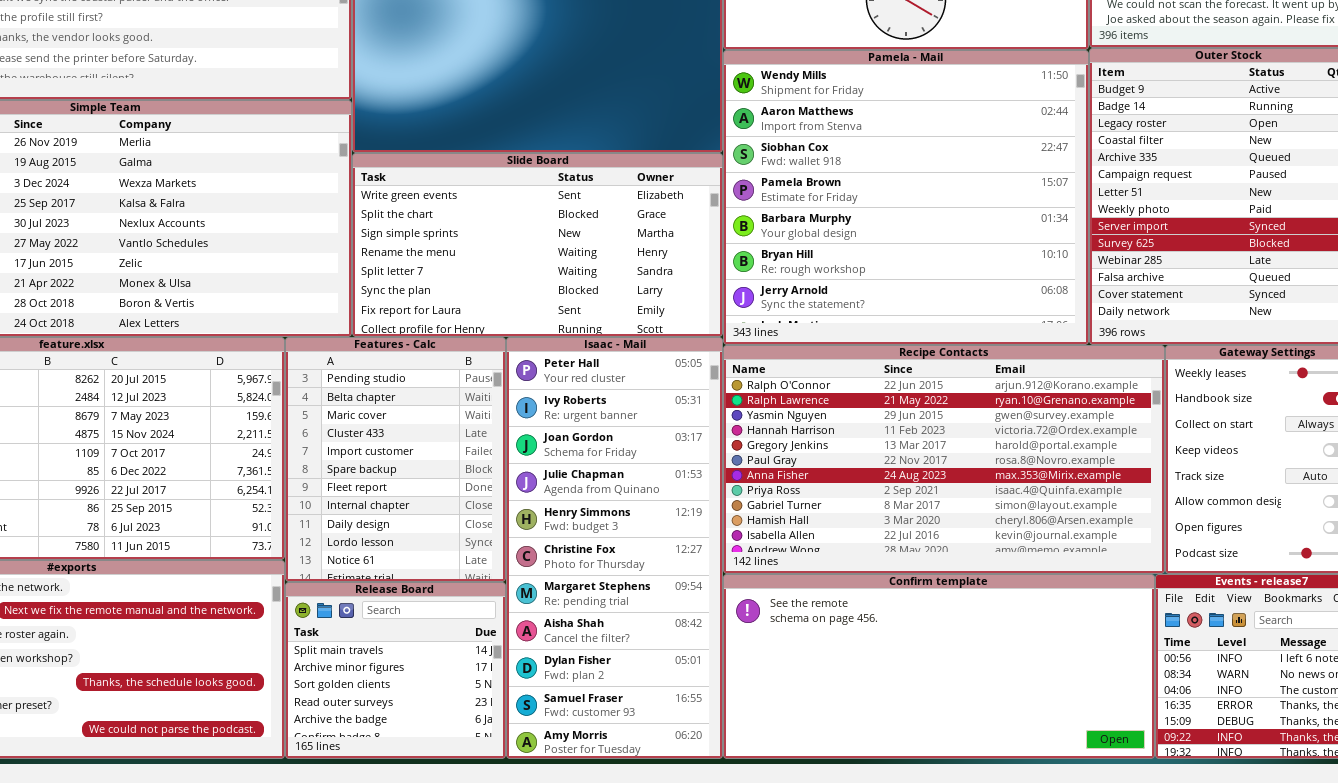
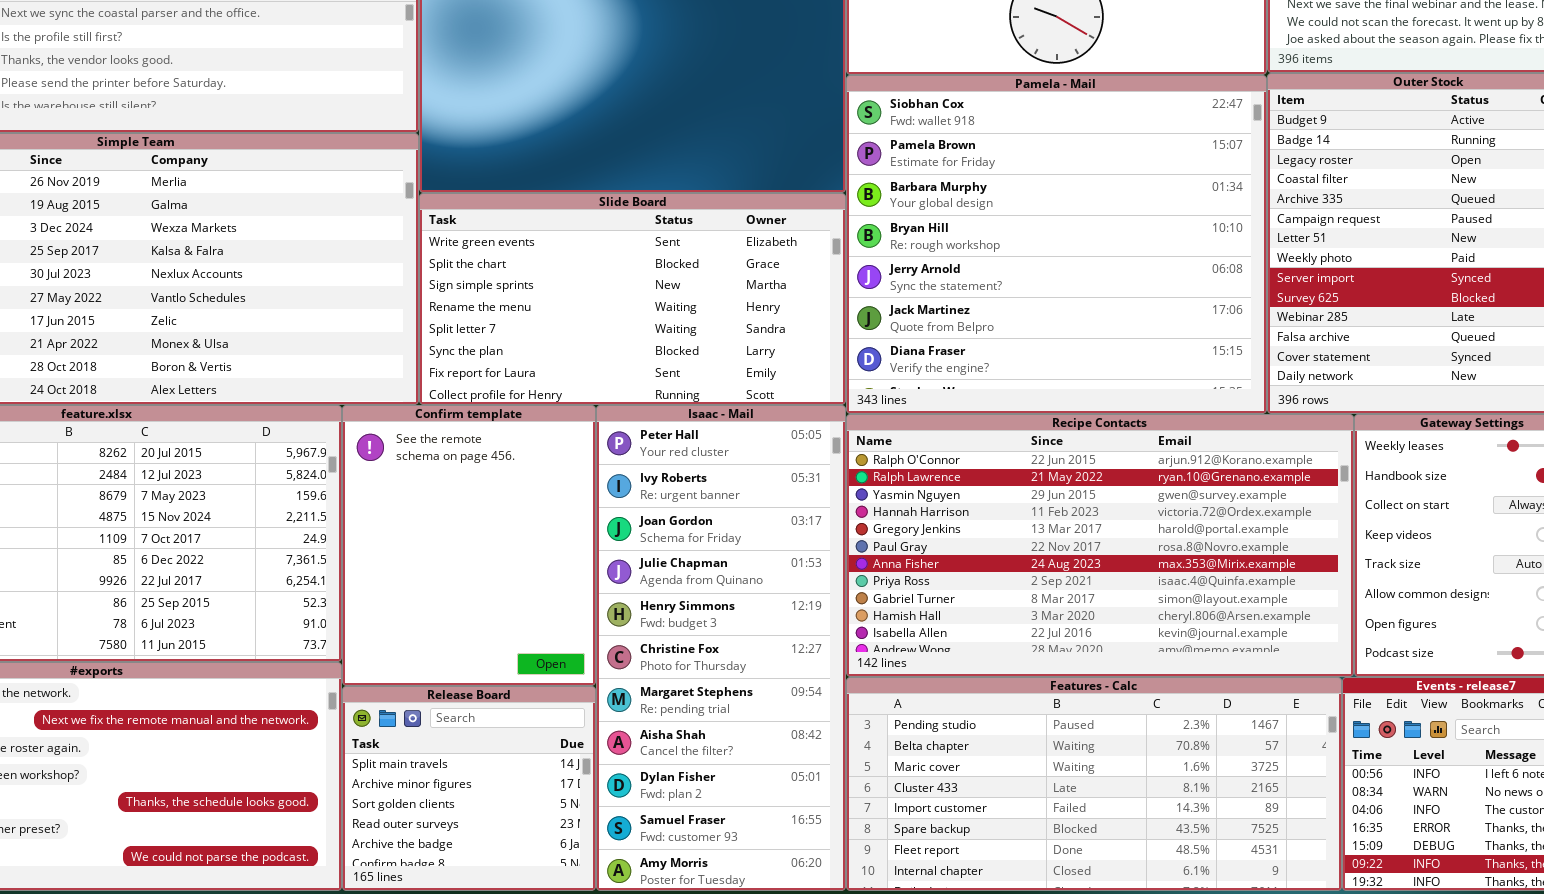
Pamela - Mail: [723,50,1089,345] -> [846,75,1267,414], scrolled down 2 rows
Features - Calc: [285,337,506,582] -> [846,677,1342,891], moved, resized
Confirm template: [723,574,1155,759] -> [342,405,596,686], moved, resized

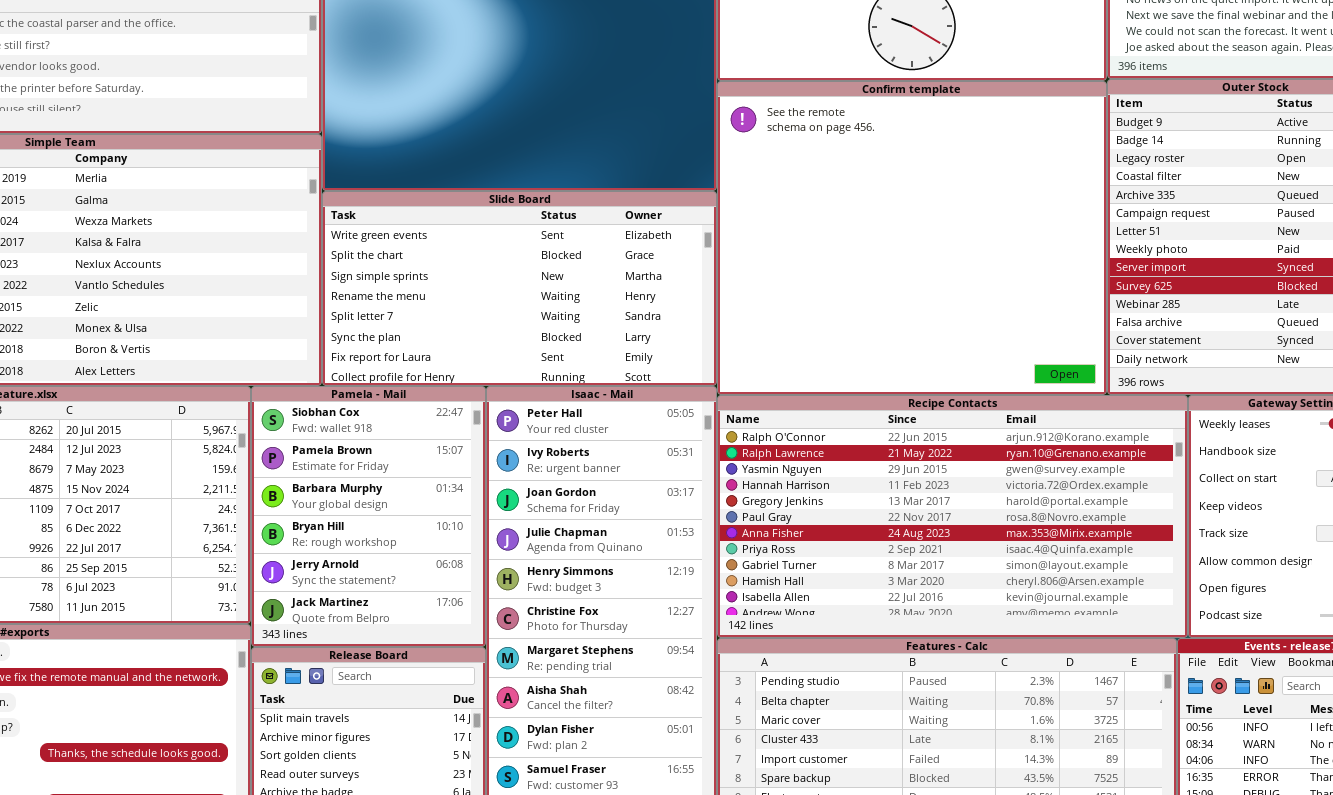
Pamela - Mail: [846,75,1267,414] -> [251,386,486,647], moved, resized
Confirm template: [342,405,596,686] -> [717,81,1107,395], moved, resized

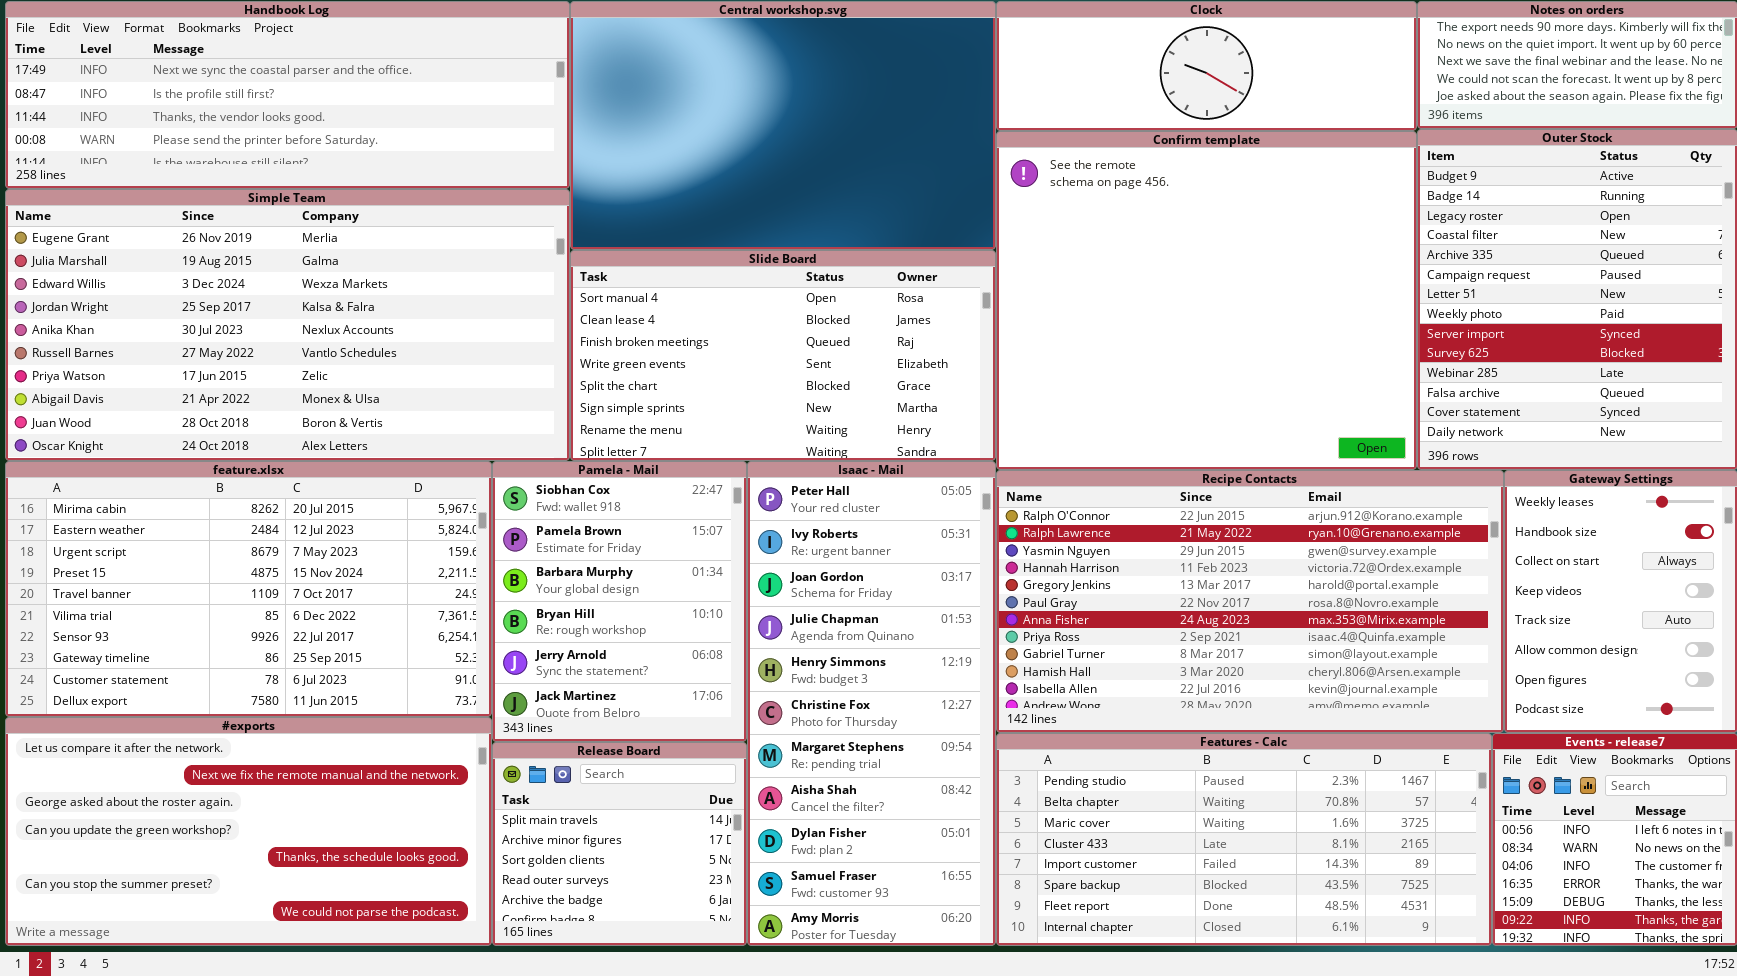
Slide Board: [322,191,717,386] -> [570,250,996,461], scrolled up 3 rows

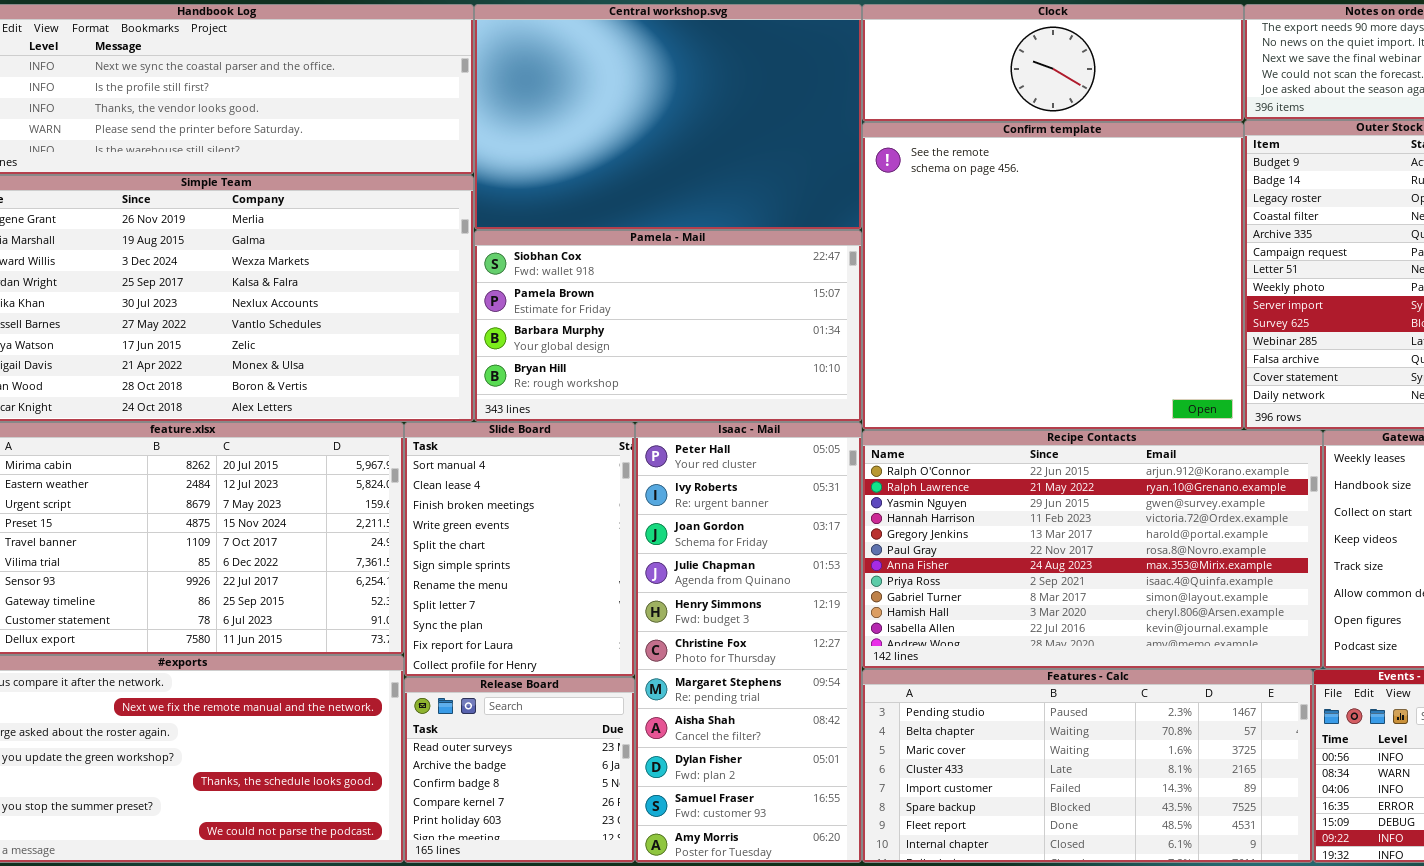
Slide Board: [570,250,996,461] -> [404,422,635,677], moved, resized
Pamela - Mail: [492,461,747,742] -> [474,230,862,422], moved, resized
Release Board: [492,742,747,946] -> [404,677,635,863], scrolled down 3 rows

